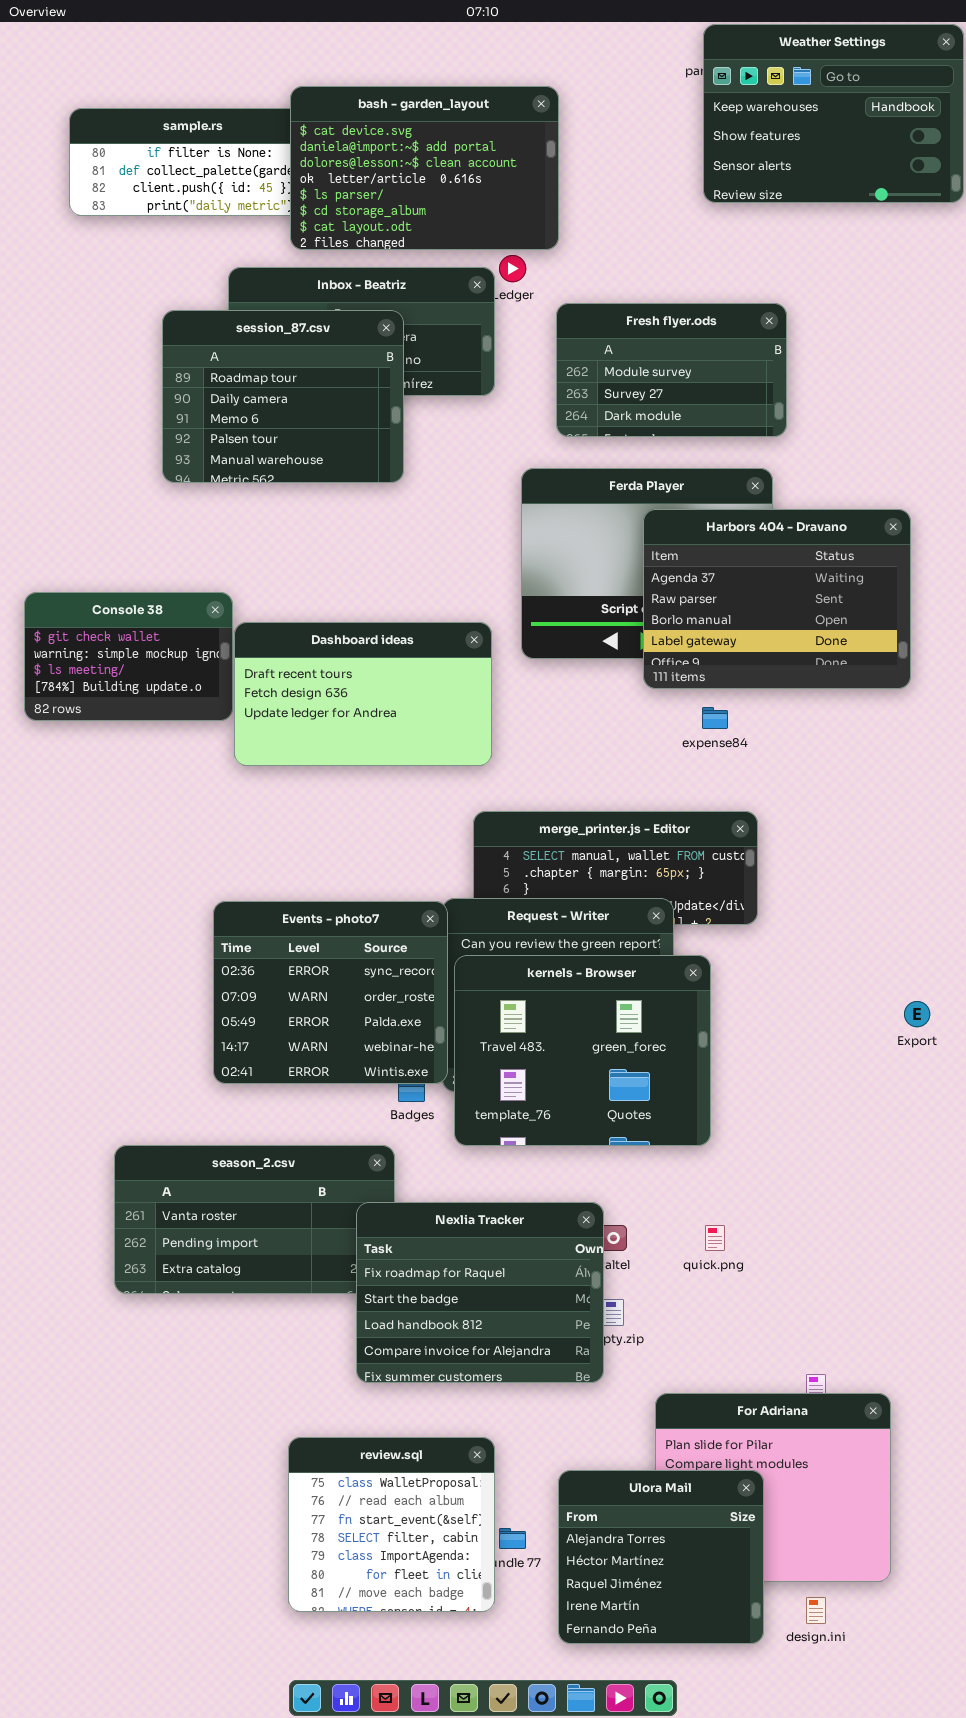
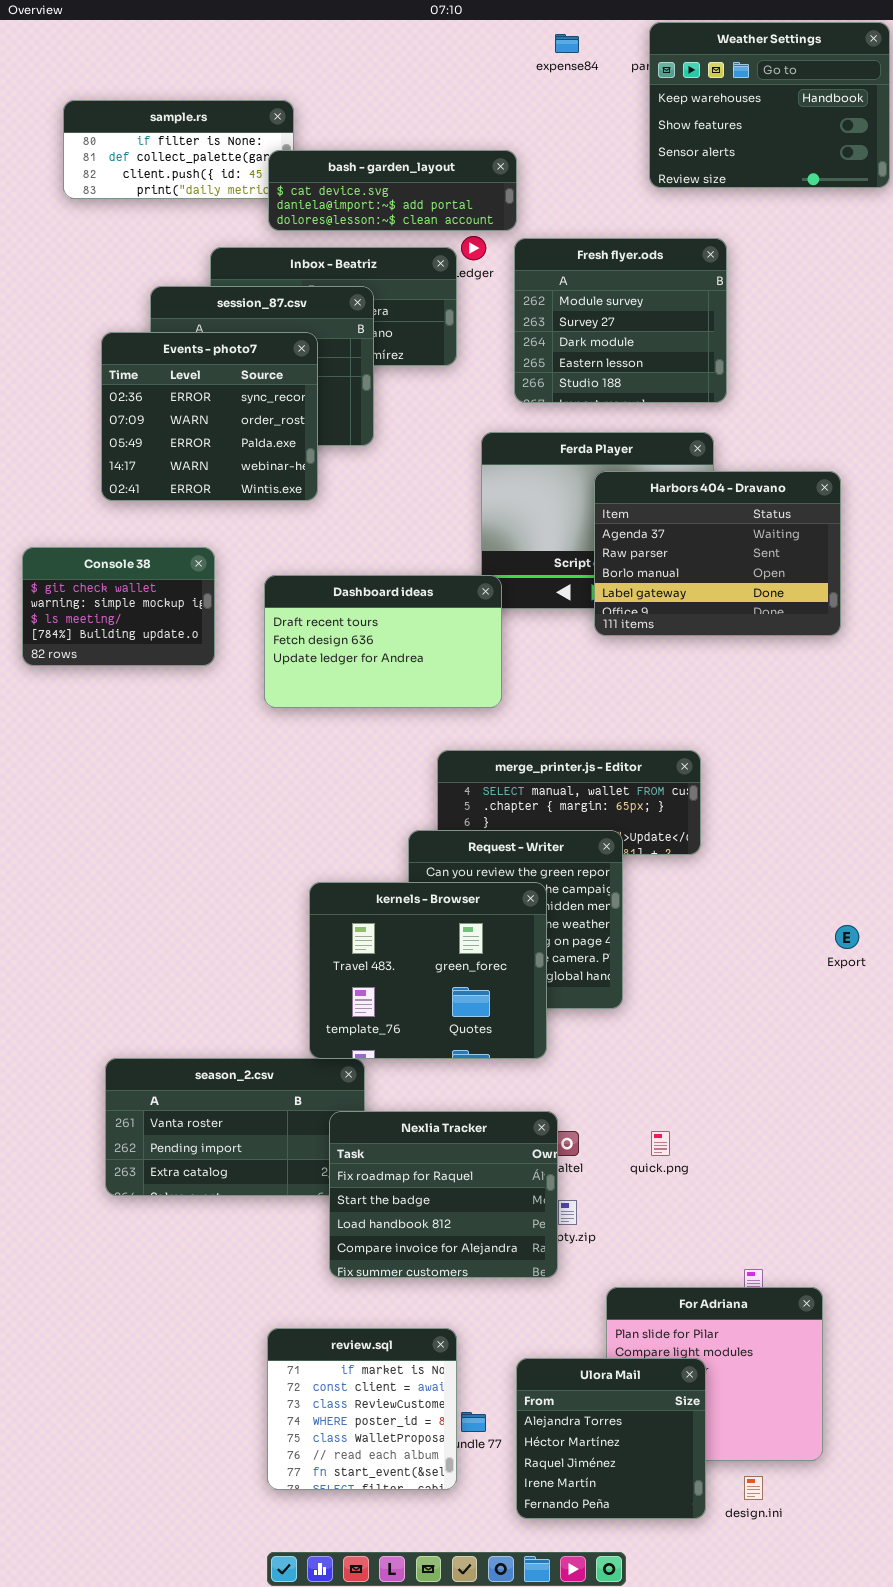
bash - garden_layout: [290,86,559,250] -> [268,150,517,231], resized
Fresh flyer.ods: [556,303,787,437] -> [514,238,727,403], resized
Dashboard ideas: [234,622,492,766] -> [264,575,502,708], moved
expense84: [702,707,728,729] -> [555,34,579,53], moved
Events - photo7: [213,901,448,1084] -> [101,332,318,501], moved
kernels - Browser: [454,955,711,1146] -> [309,882,547,1059], moved
review.sql: [288,1437,495,1612] -> [267,1328,457,1490], scrolled up 4 rows

